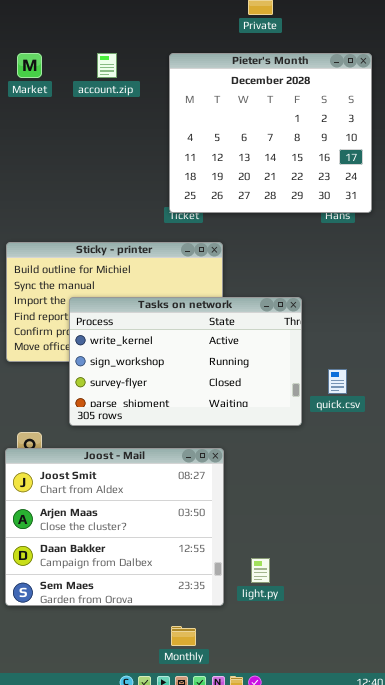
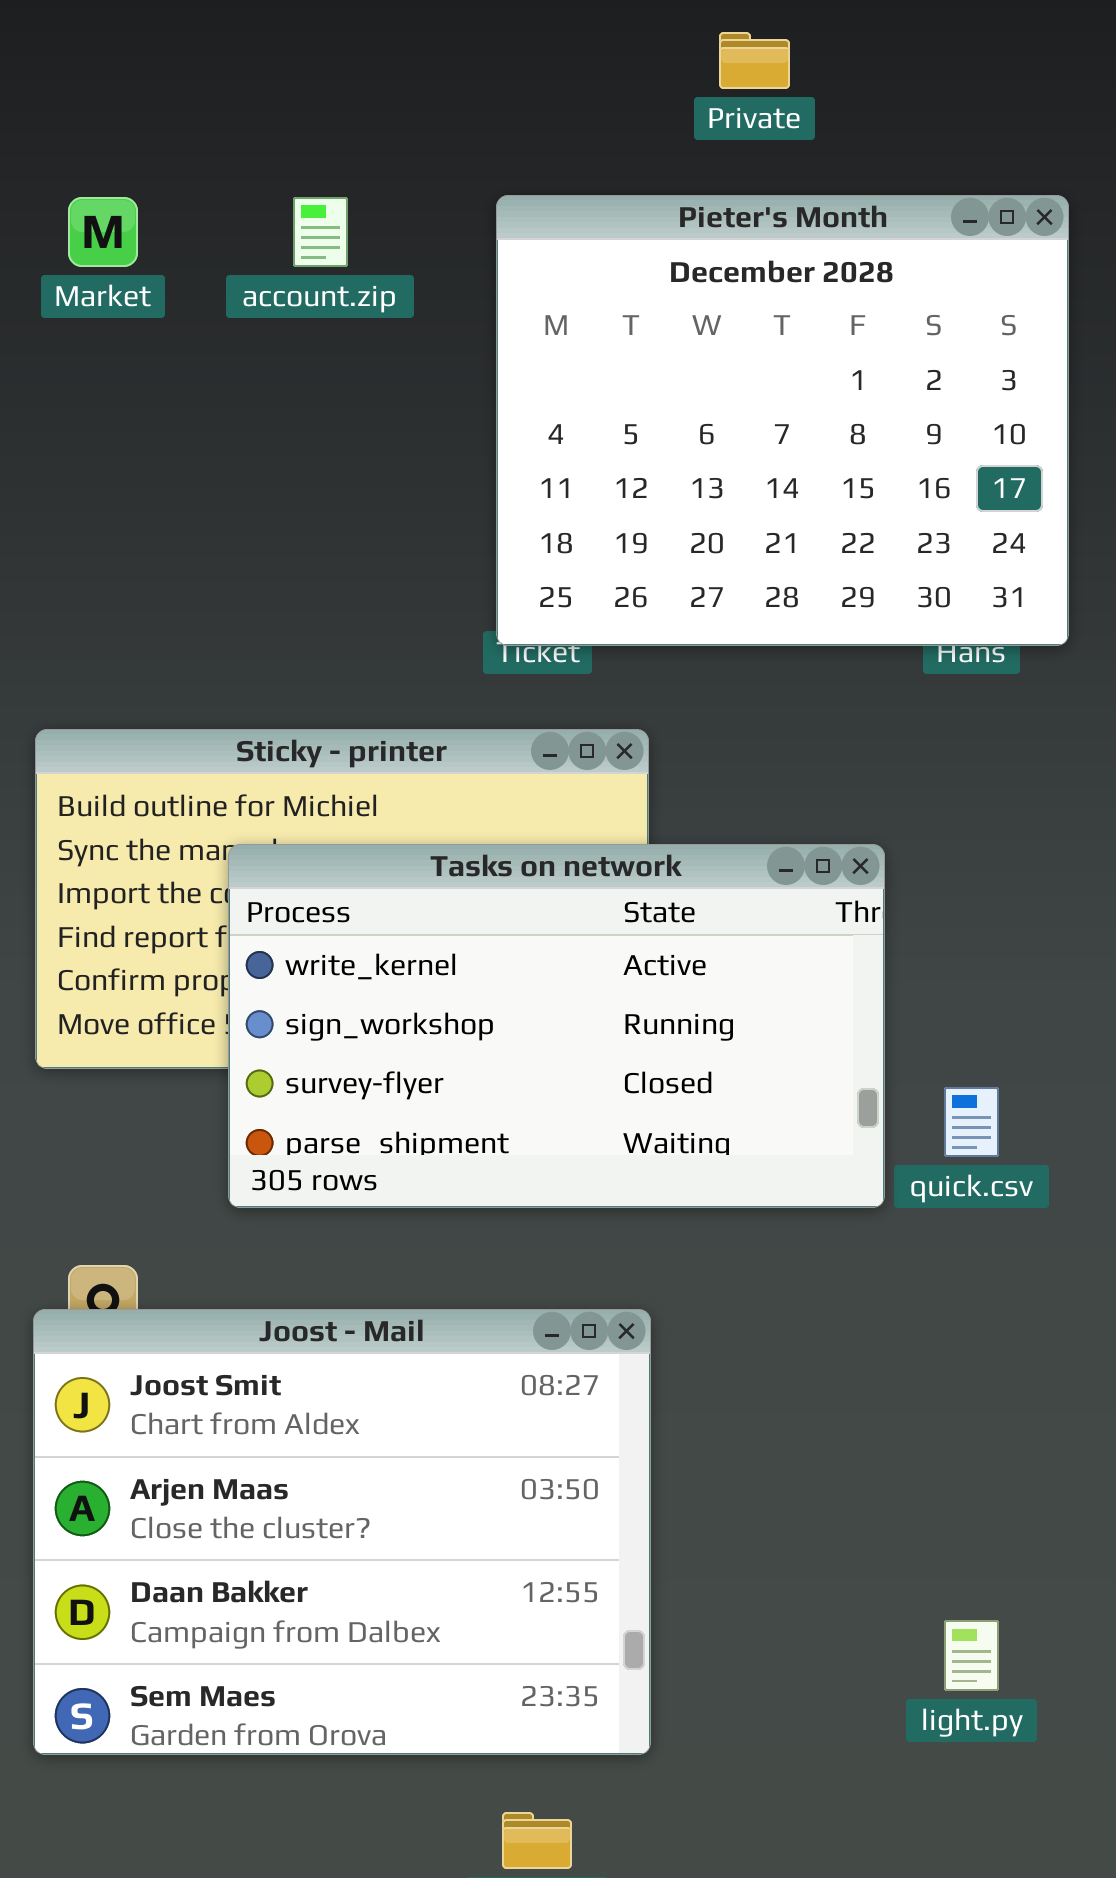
Tasks on network: [69,297,302,426] -> [228,844,885,1208], moved
light.py: [251,558,270,583] -> [944,1620,999,1691], moved

